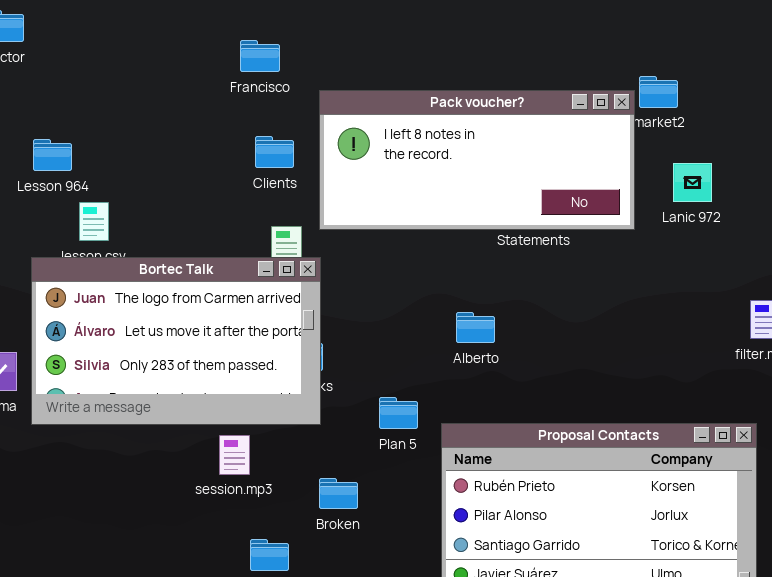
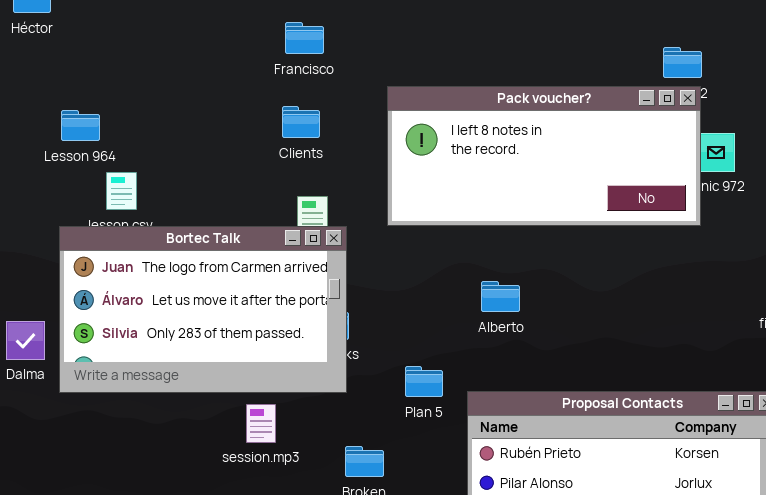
Francisco: [240,40,280,72] -> [285,22,324,54], moved
Pack voucher?: [319,90,635,230] -> [387,86,701,226], moved

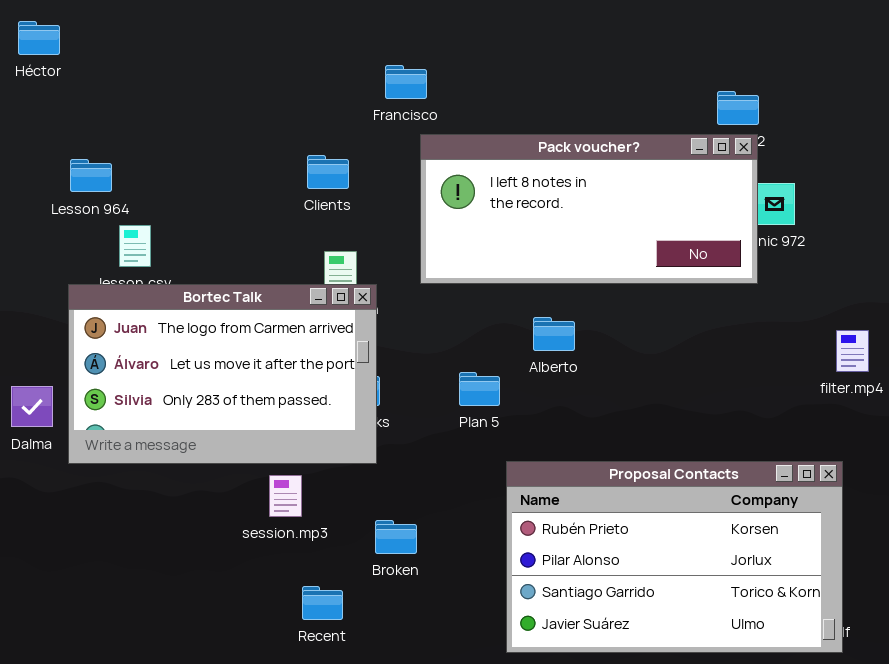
Francisco: [285,22,324,54] -> [385,65,427,99], moved
Alberto: [481,281,520,312] -> [533,317,575,351], moved
Plan 5: [405,366,443,397] -> [459,372,500,406], moved

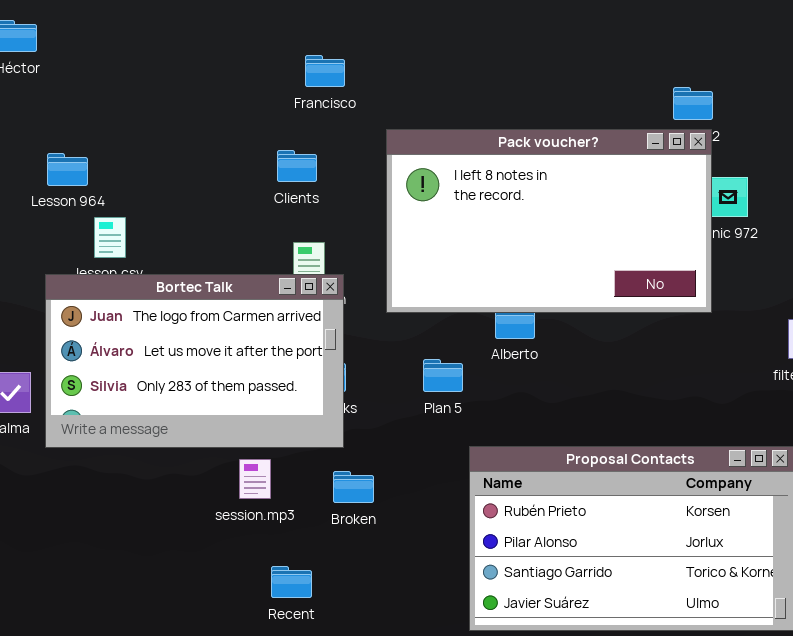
Francisco: [385,65,427,99] -> [305,55,345,87], moved
Pack voucher?: [420,134,758,284] -> [386,129,712,313], resized
Broken: [375,520,417,554] -> [333,471,374,503], moved

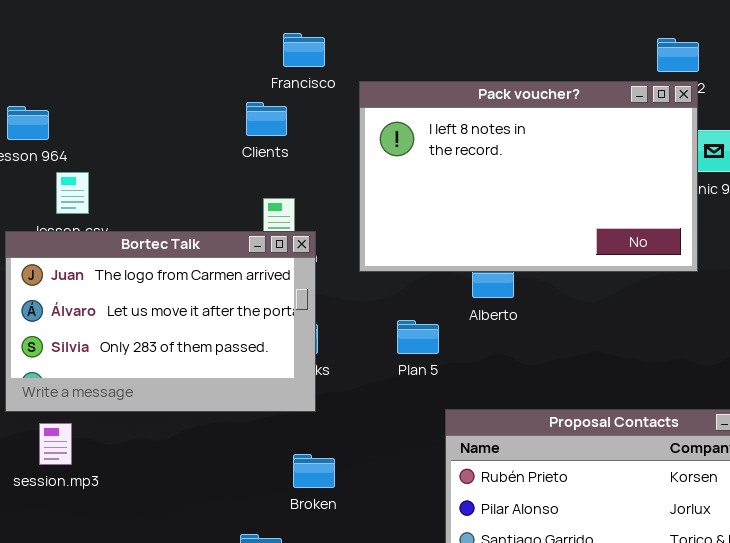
Francisco: [305,55,345,87] -> [283,33,325,67], moved
session.mp3: [239,459,271,499] -> [39,423,72,465], moved
Broken: [333,471,374,503] -> [293,454,335,488], moved

